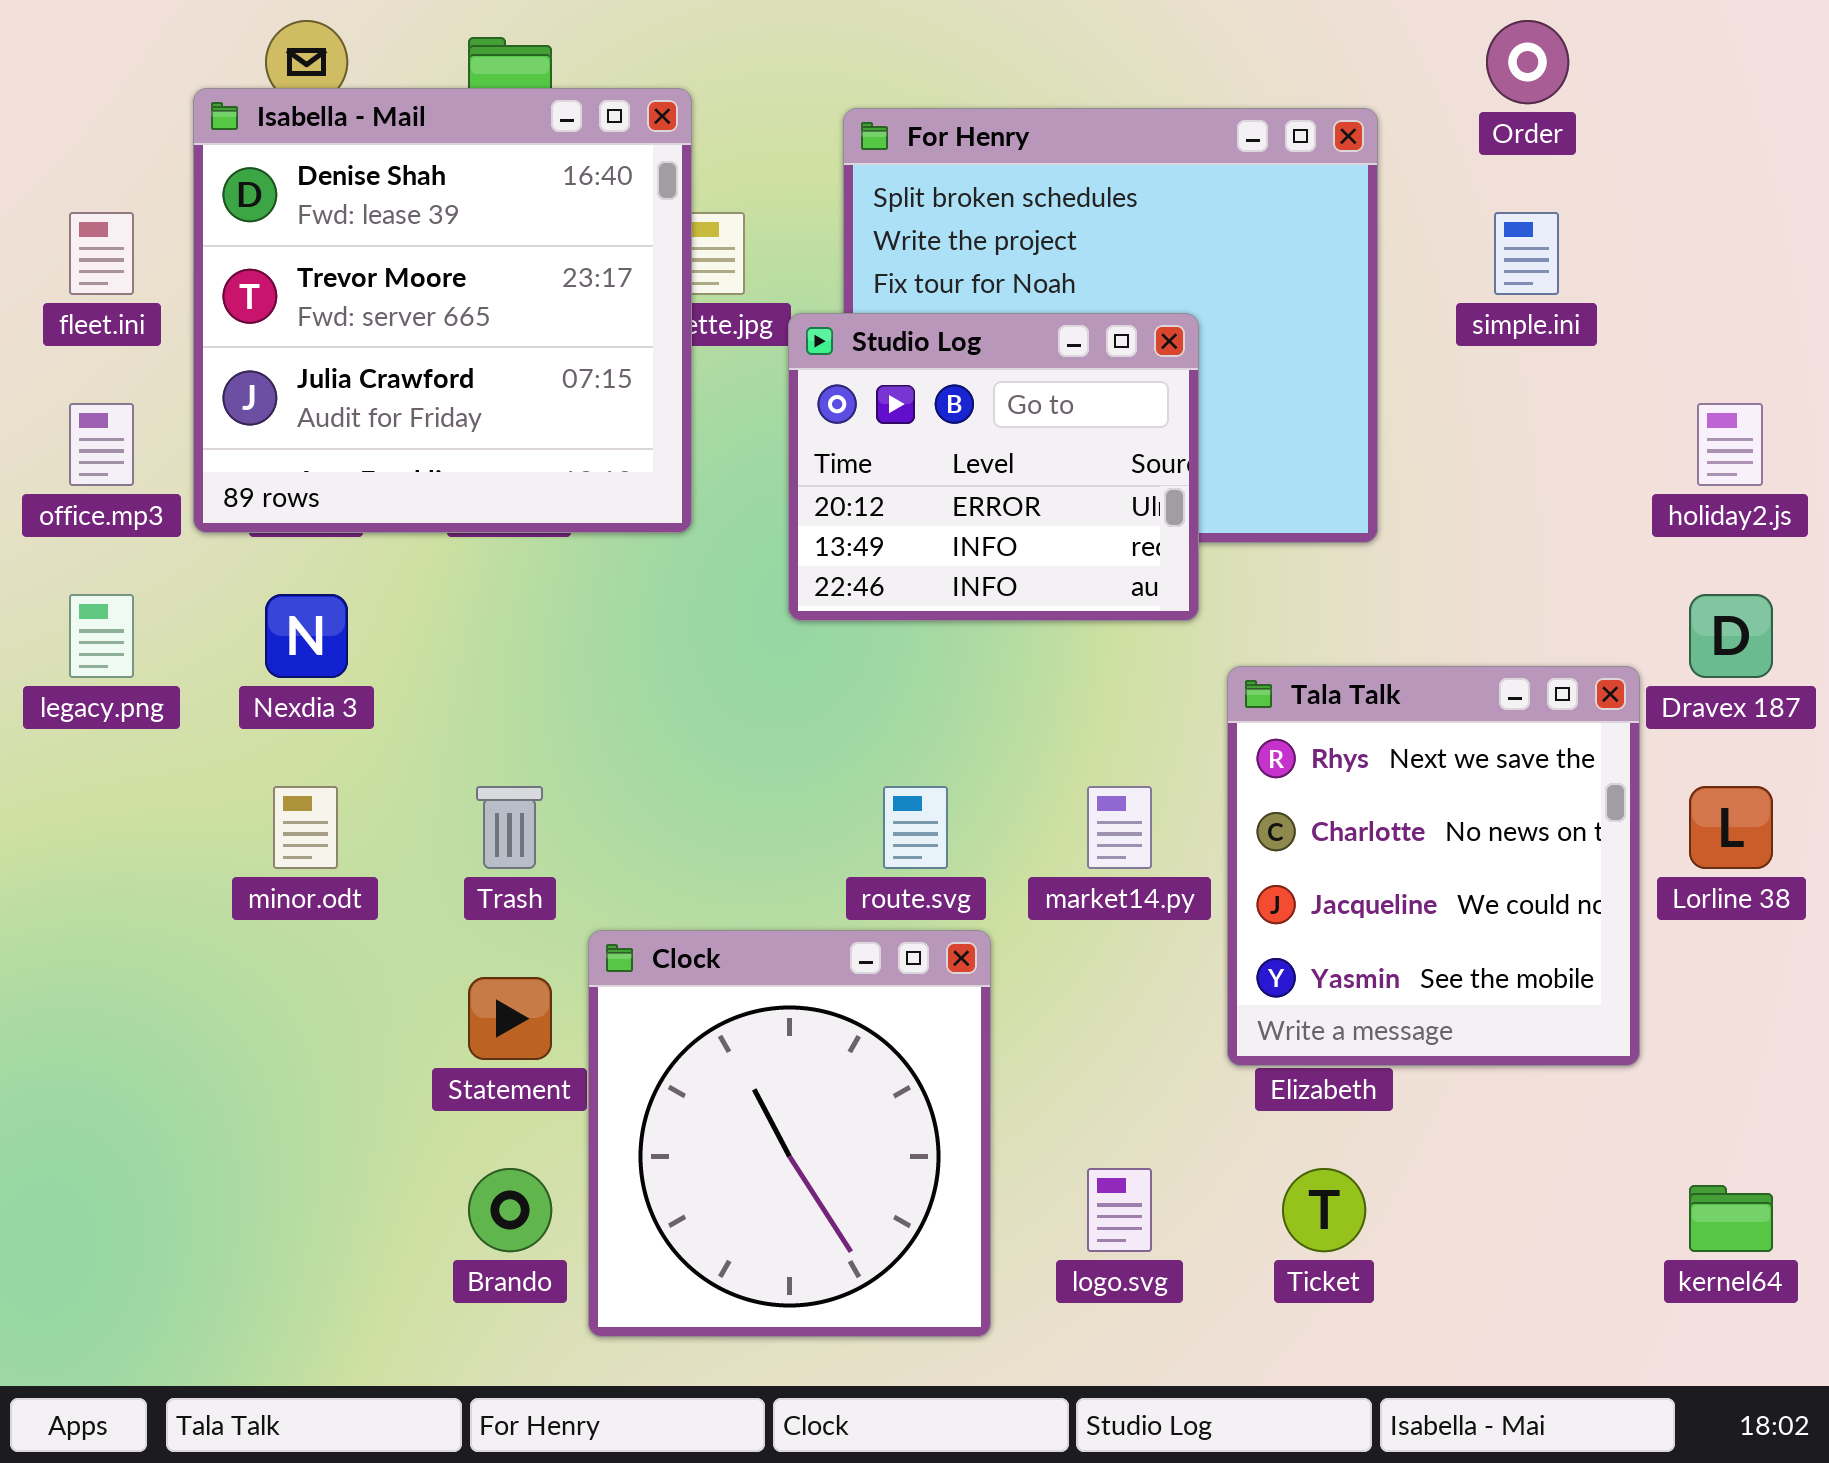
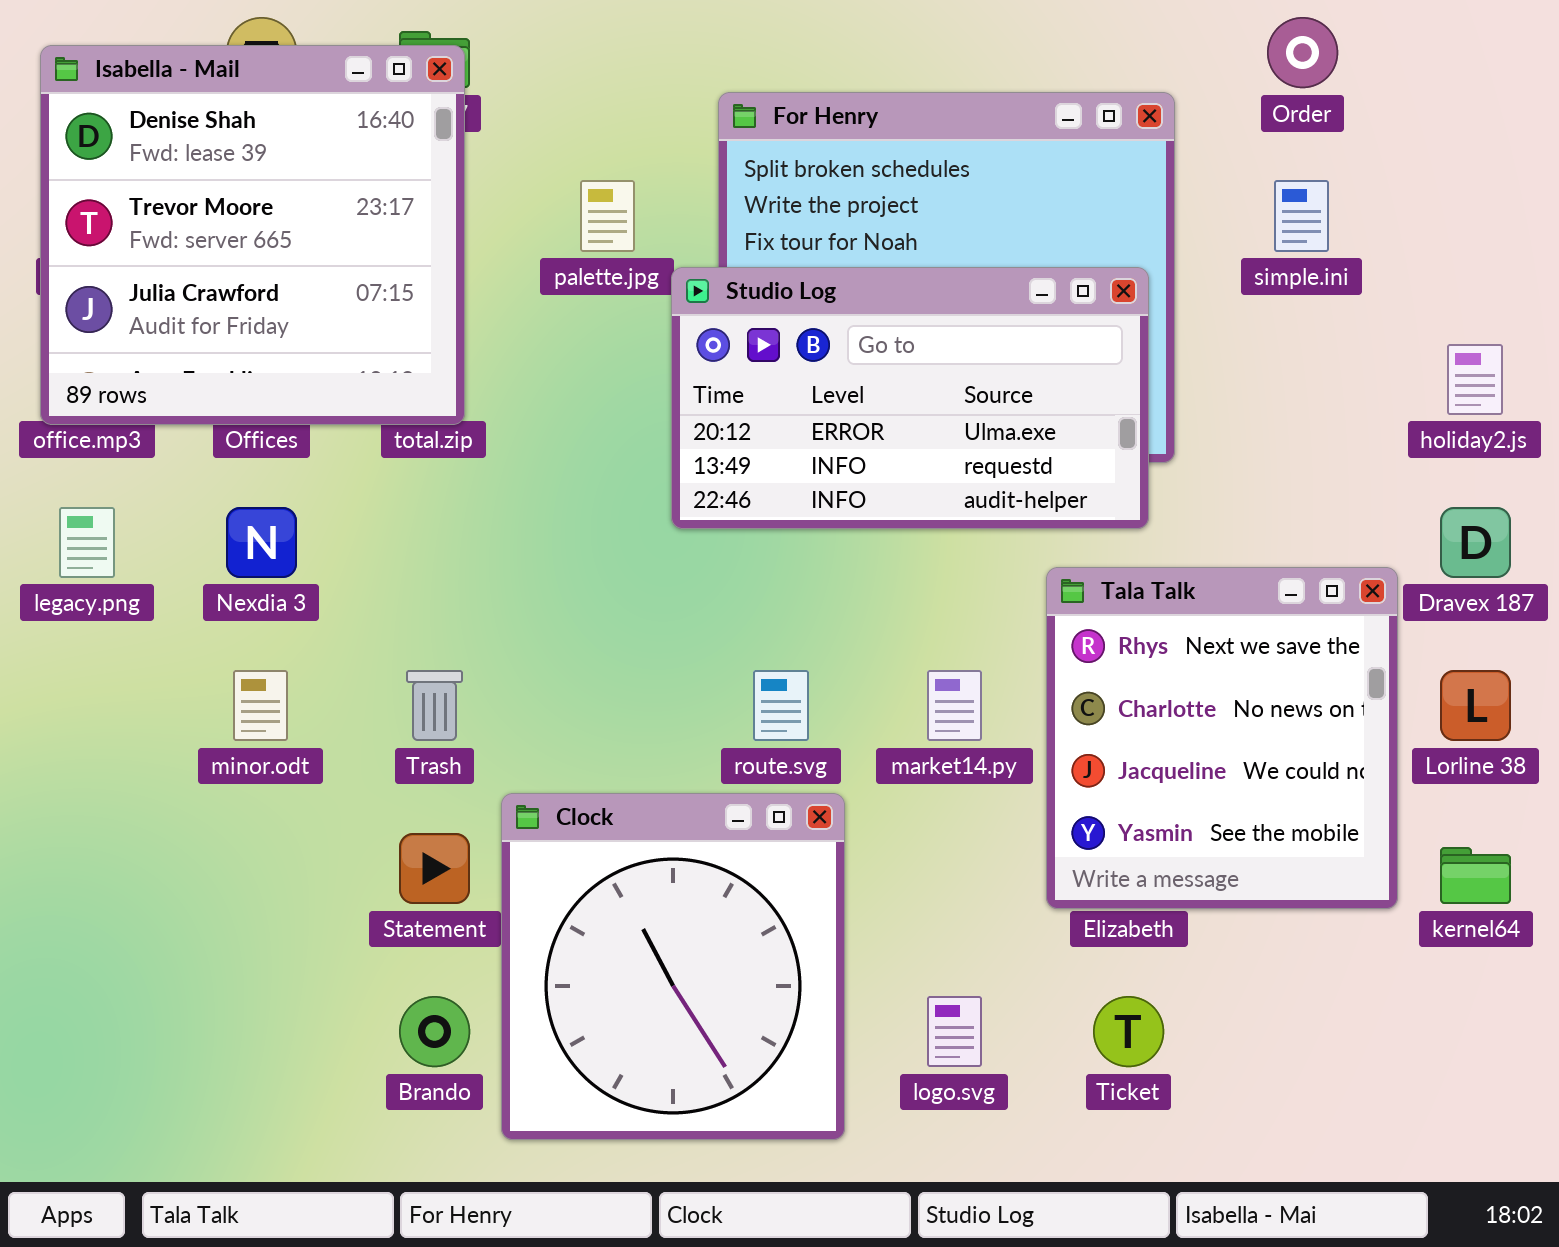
Isabella - Mail: [193,88,692,533] -> [40,45,465,425], moved
Studio Log: [788,313,1199,621] -> [671,267,1149,529], resized
kernel64: [1689,1185,1773,1252] -> [1440,847,1511,904], moved

